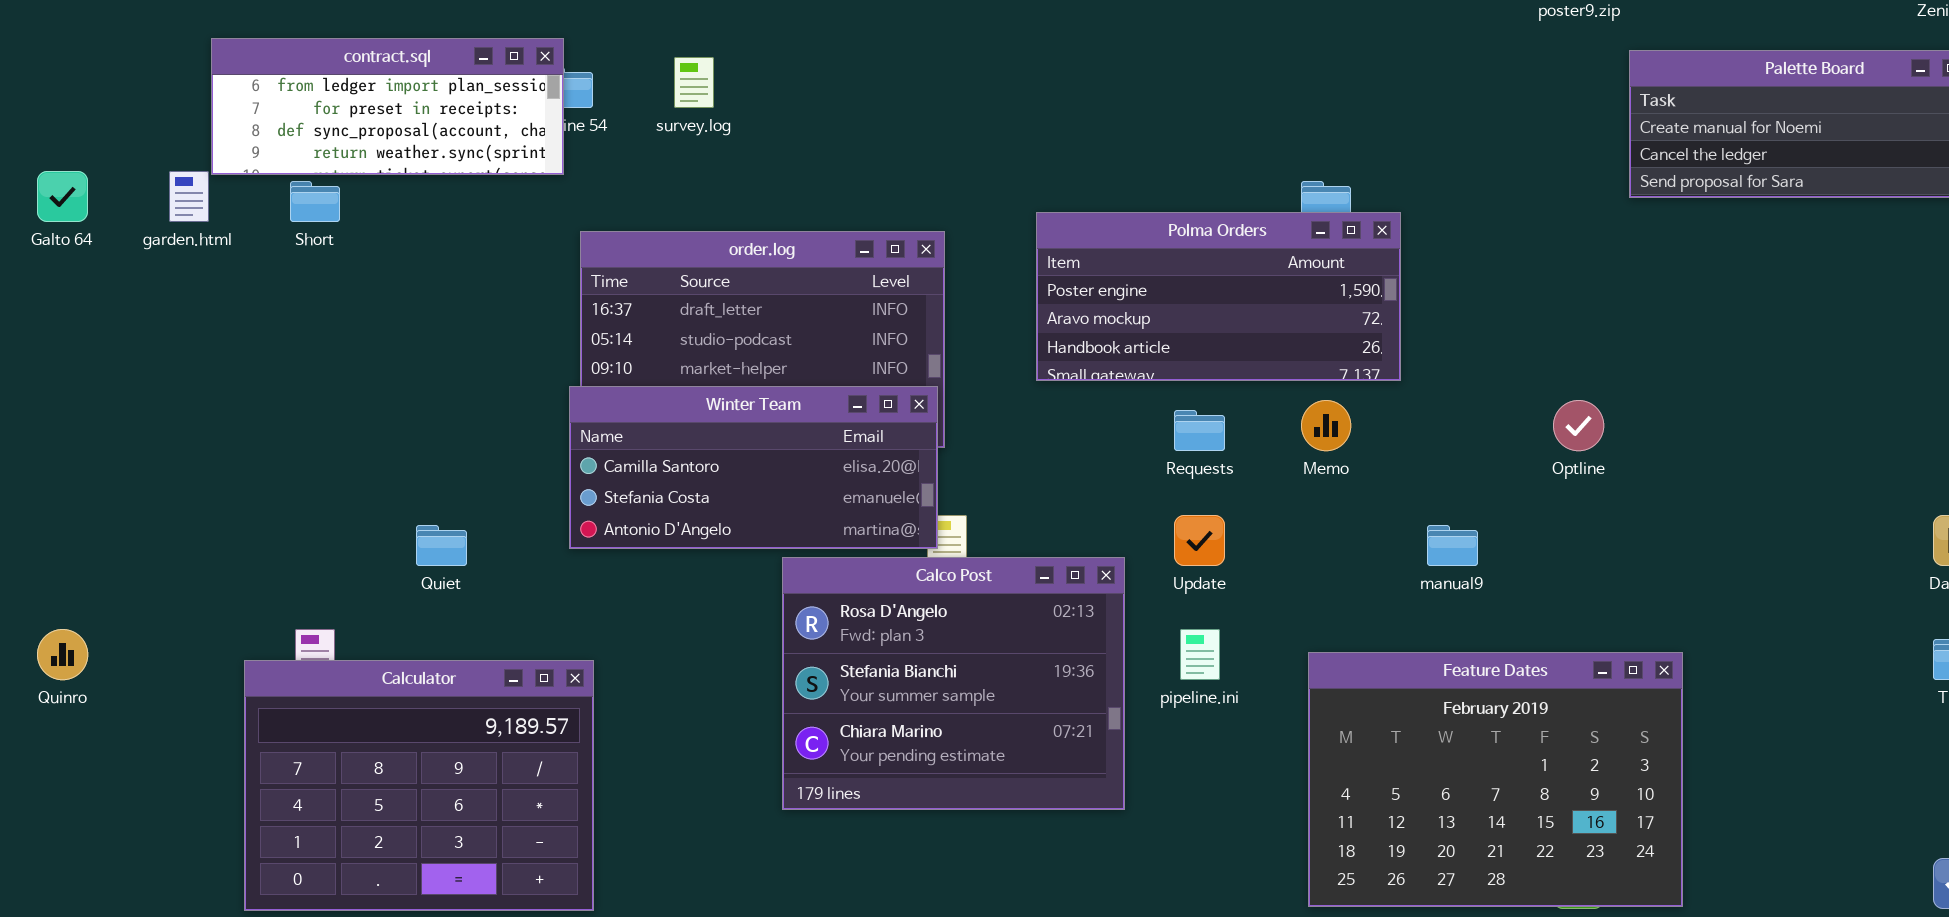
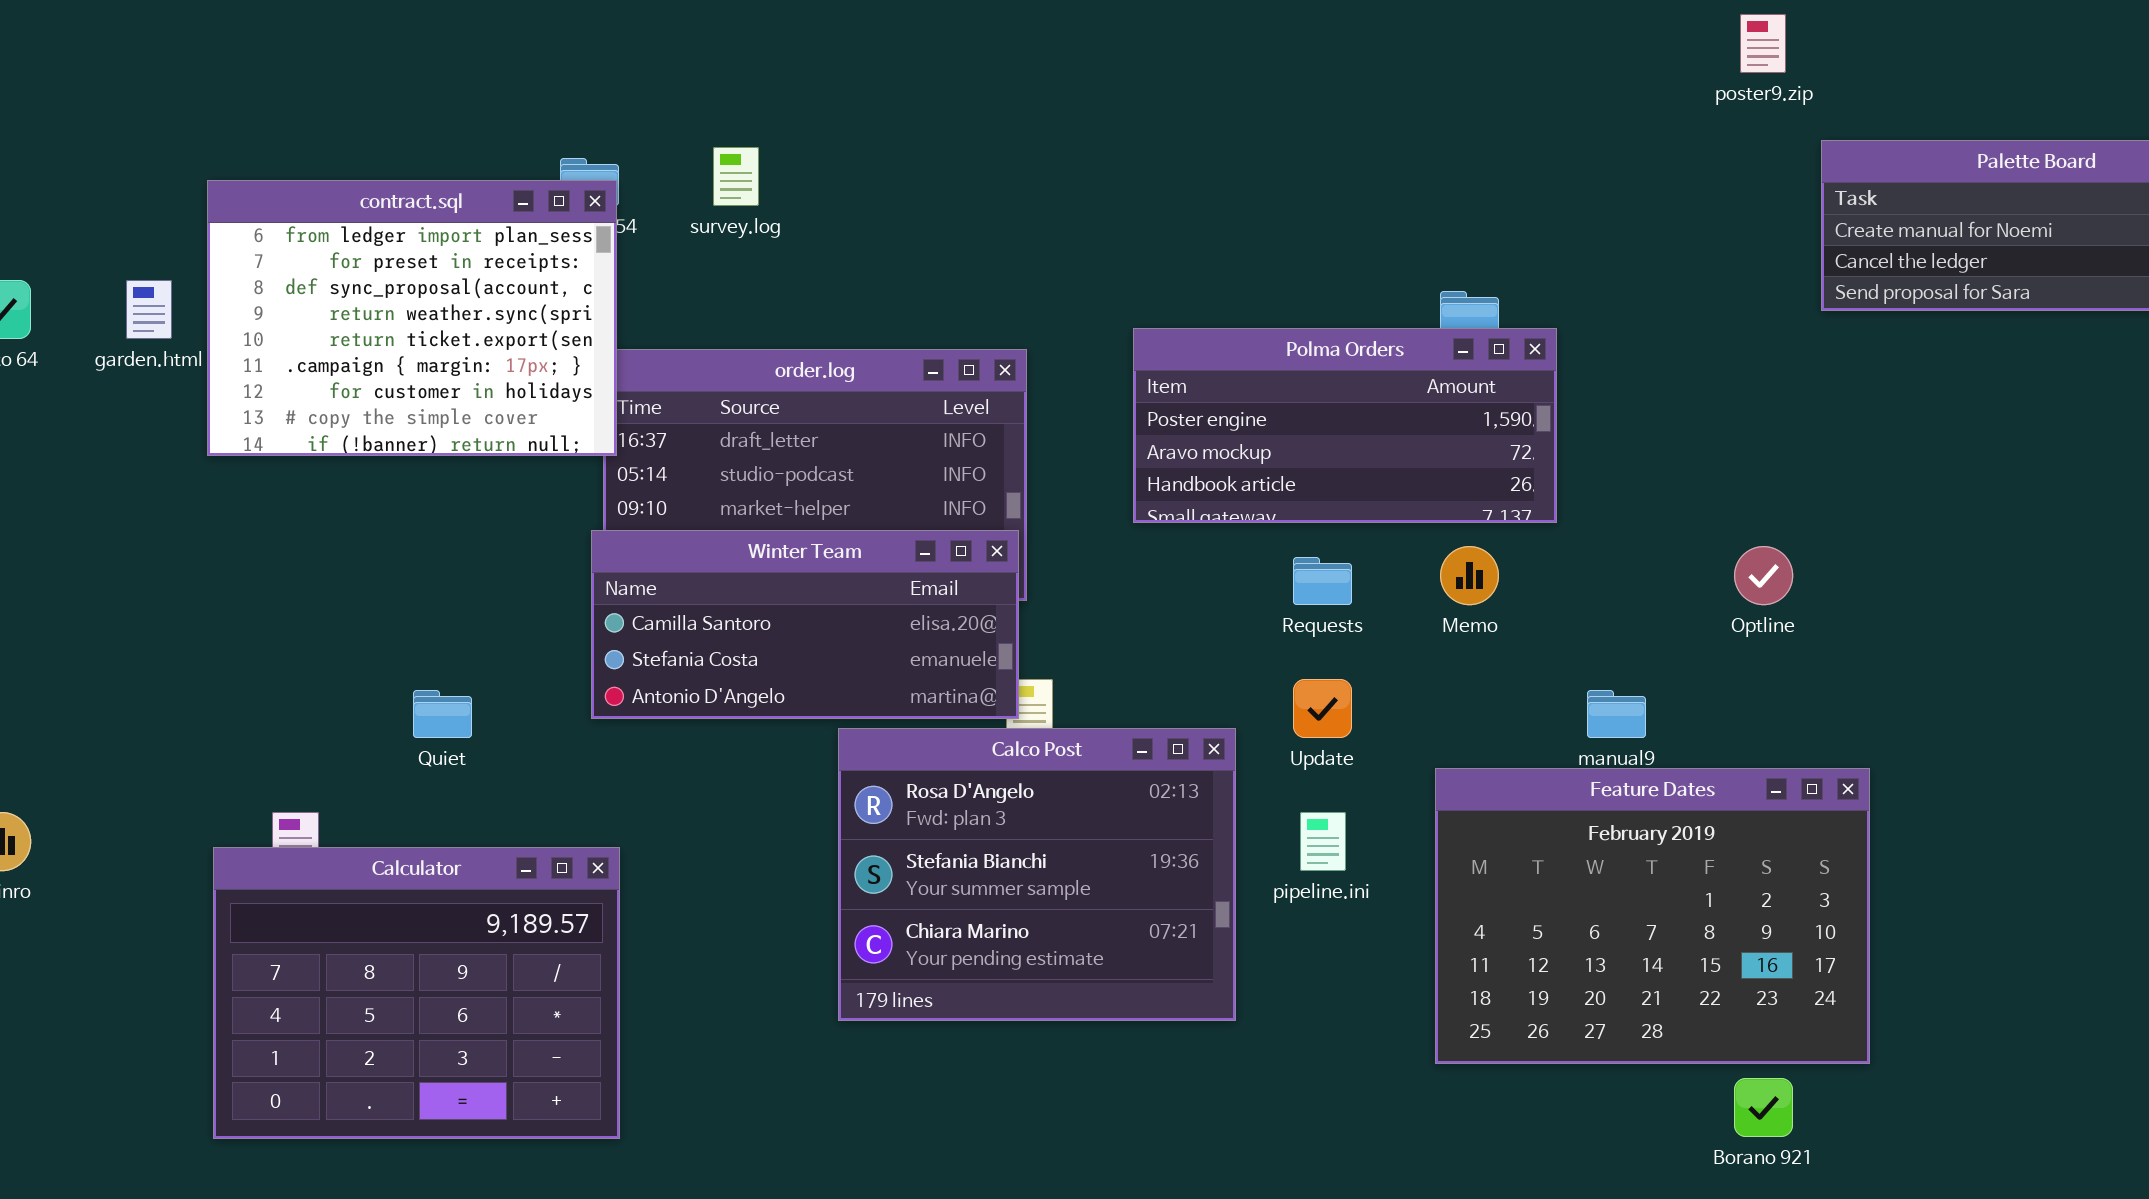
contract.sql: [211,38,564,175] -> [207,180,617,456], moved, resized
Feature Dates: [1308,652,1683,907] -> [1435,768,1870,1064], moved

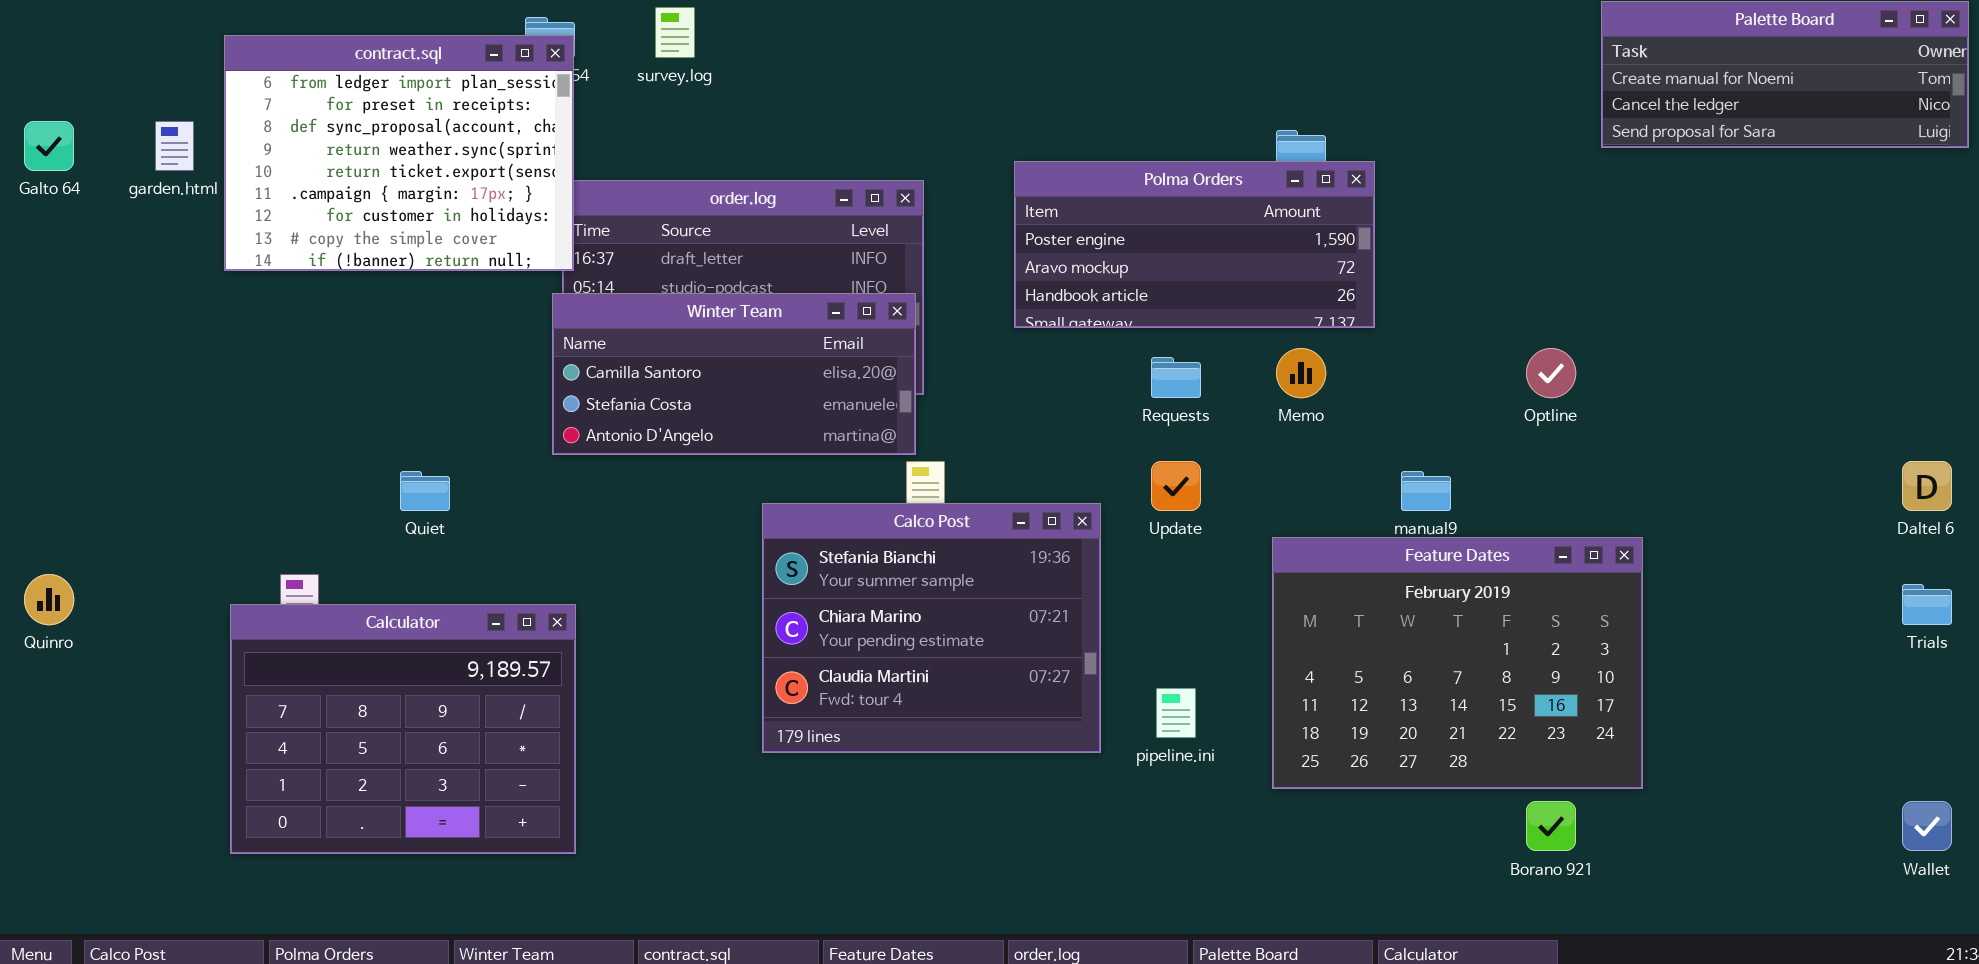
Winter Team: [591,530,1019,719] -> [552,293,916,455], moved
Calco Post: [838,728,1236,1021] -> [762,503,1101,753], scrolled down 1 row
pipeline.ini: [1300,812,1346,871] -> [1156,688,1196,738], moved

